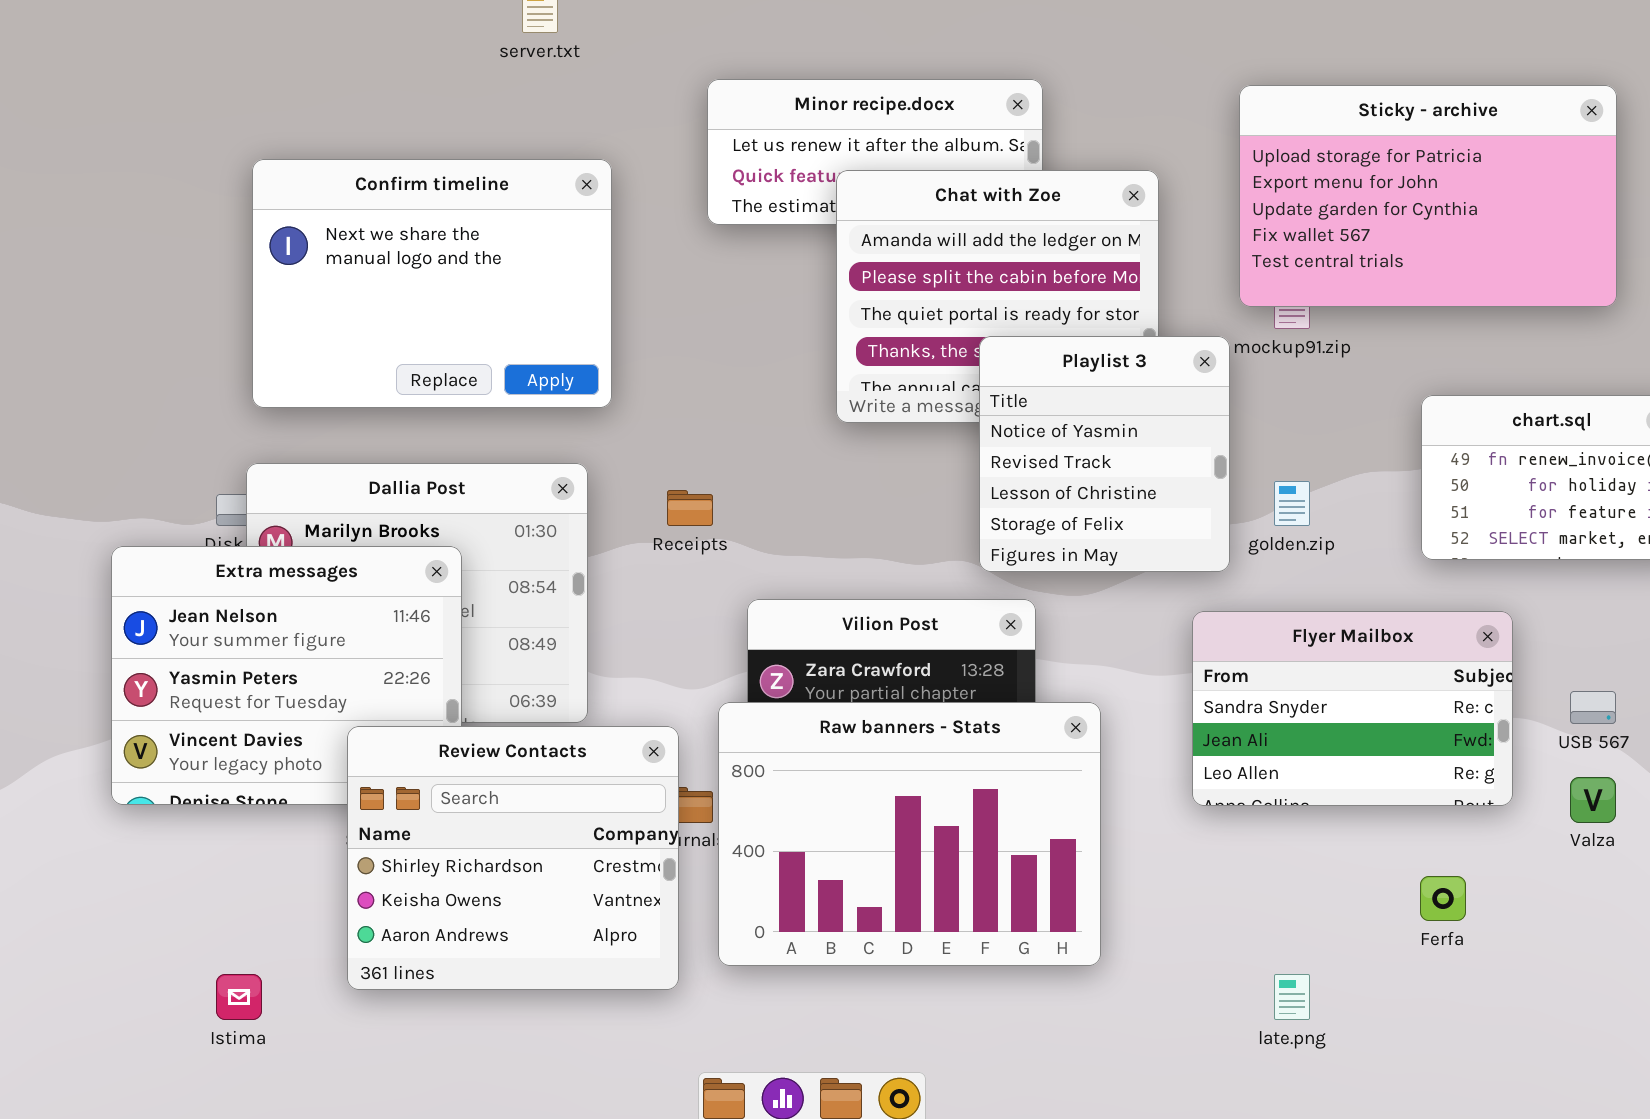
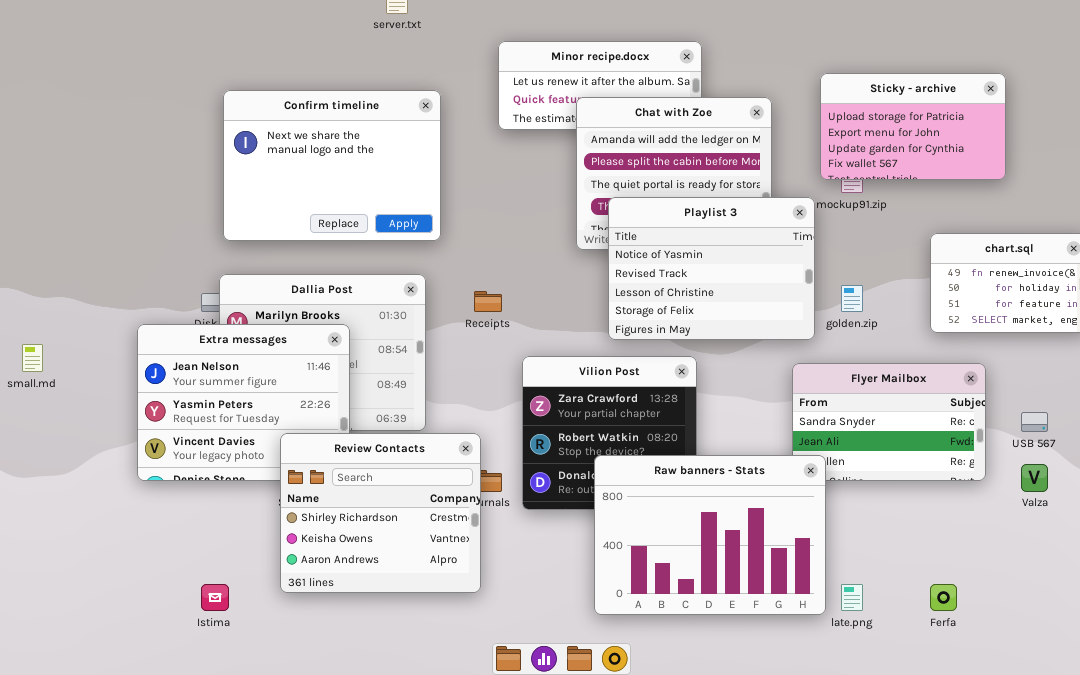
Sticky - archive: [1239,85,1617,307] -> [820,73,1006,180], resized
Playlist 3: [979,336,1230,572] -> [608,197,815,340], resized
Raw banners - Stats: [718,702,1101,966] -> [594,455,826,615], moved
Ferfa: [1420,876,1466,921] -> [930,584,957,611], moved

